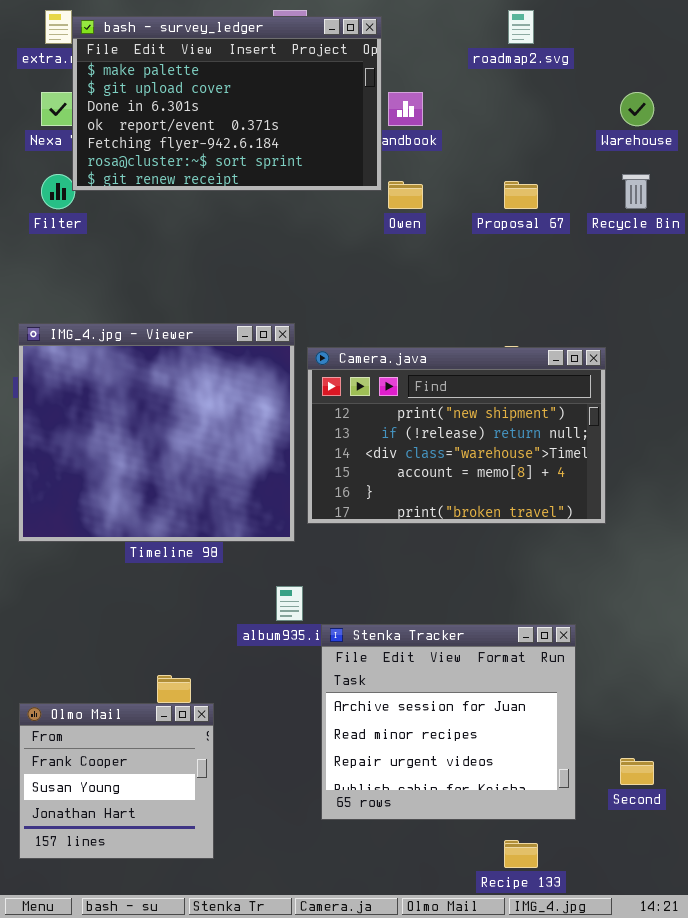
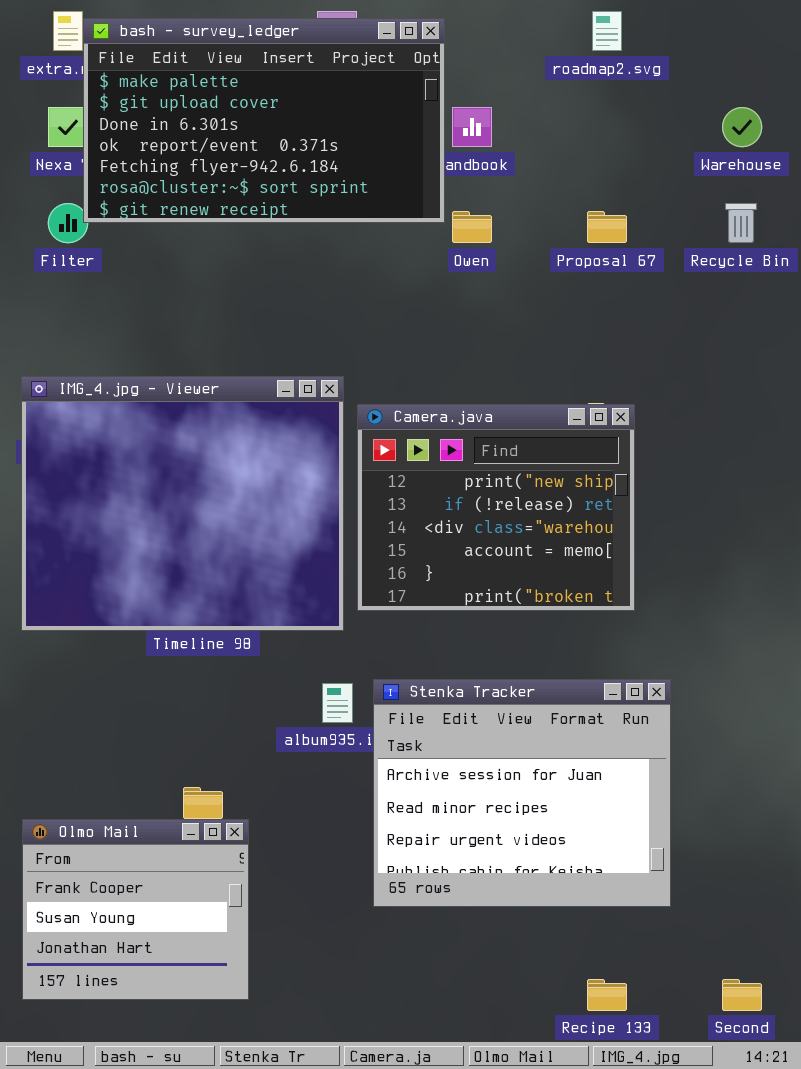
Camera.java: [307,347,606,524] -> [357,404,635,611], resized
Stenka Tracker: [321,624,576,820] -> [373,679,671,907], moved
Second: [620,758,654,785] -> [722,979,762,1011], moved

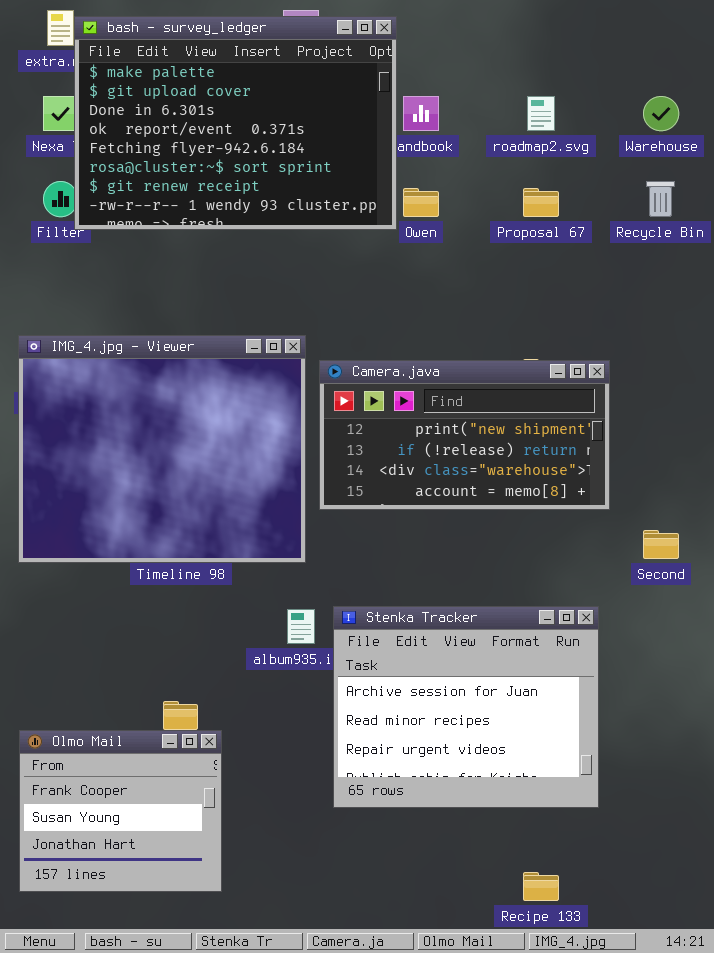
roadmap2.svg: [592,11,622,51] -> [527,96,555,131], moved
bash - survey_ledger: [83,18,445,223] -> [74,16,397,230], resized
Camera.java: [357,404,635,611] -> [319,360,610,510], resized
Second: [722,979,762,1011] -> [643,530,679,559], moved

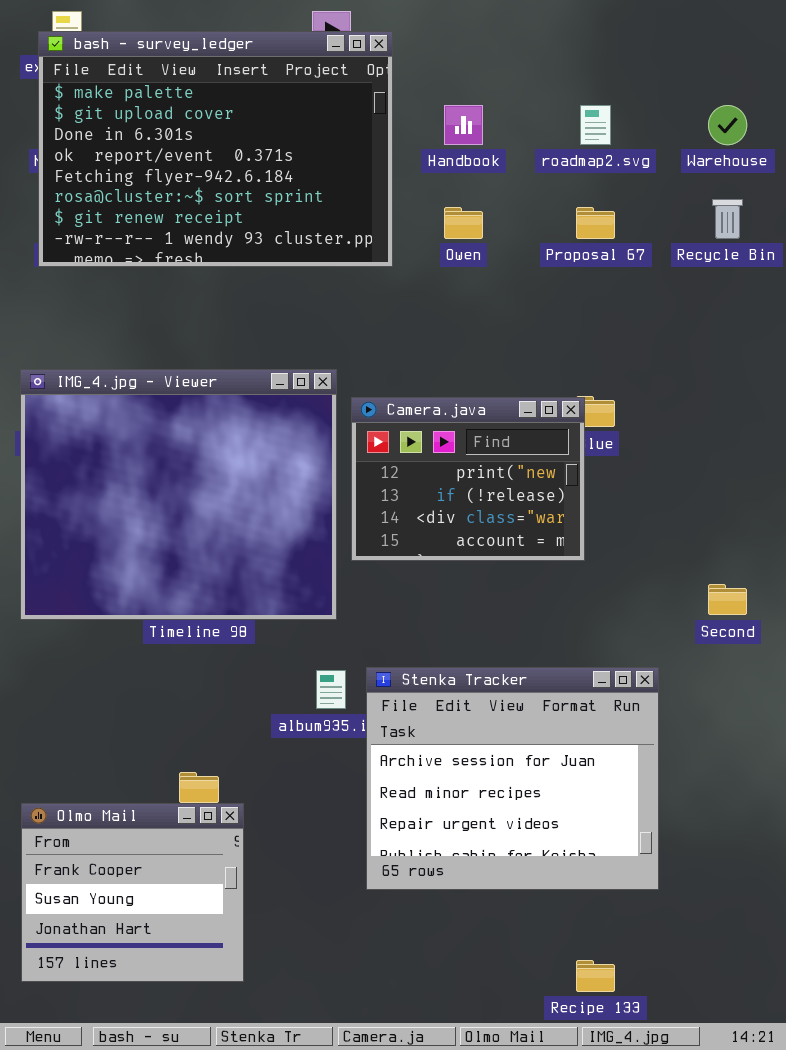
bash - survey_ledger: [74,16,397,230] -> [38,31,393,267], moved
Camera.java: [319,360,610,510] -> [351,397,585,561], resized

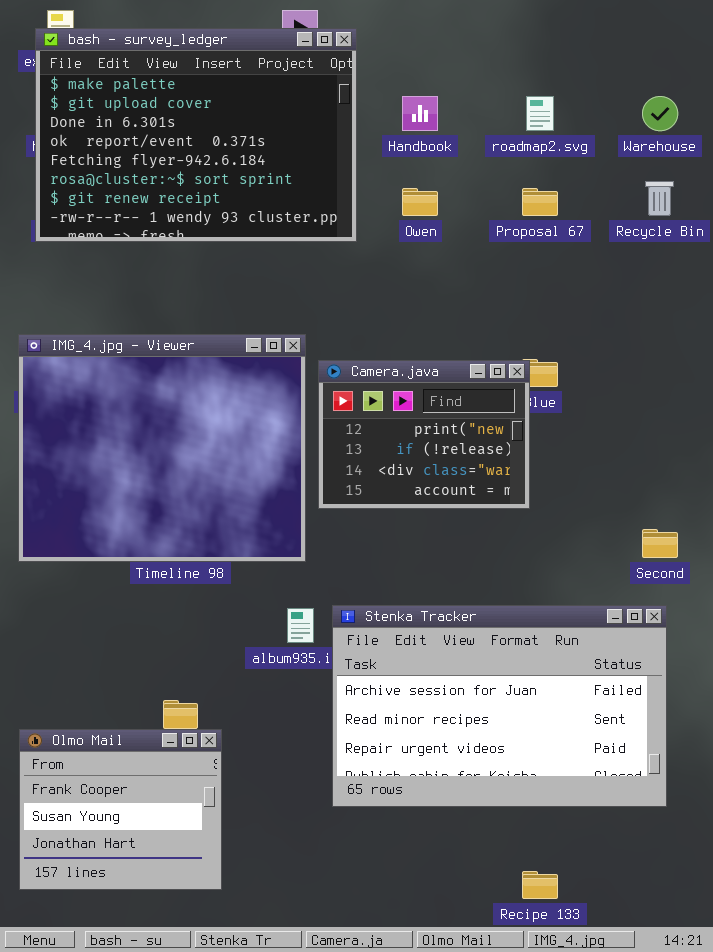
Stenka Tracker: [366,667,659,890] -> [332,605,667,807], resized

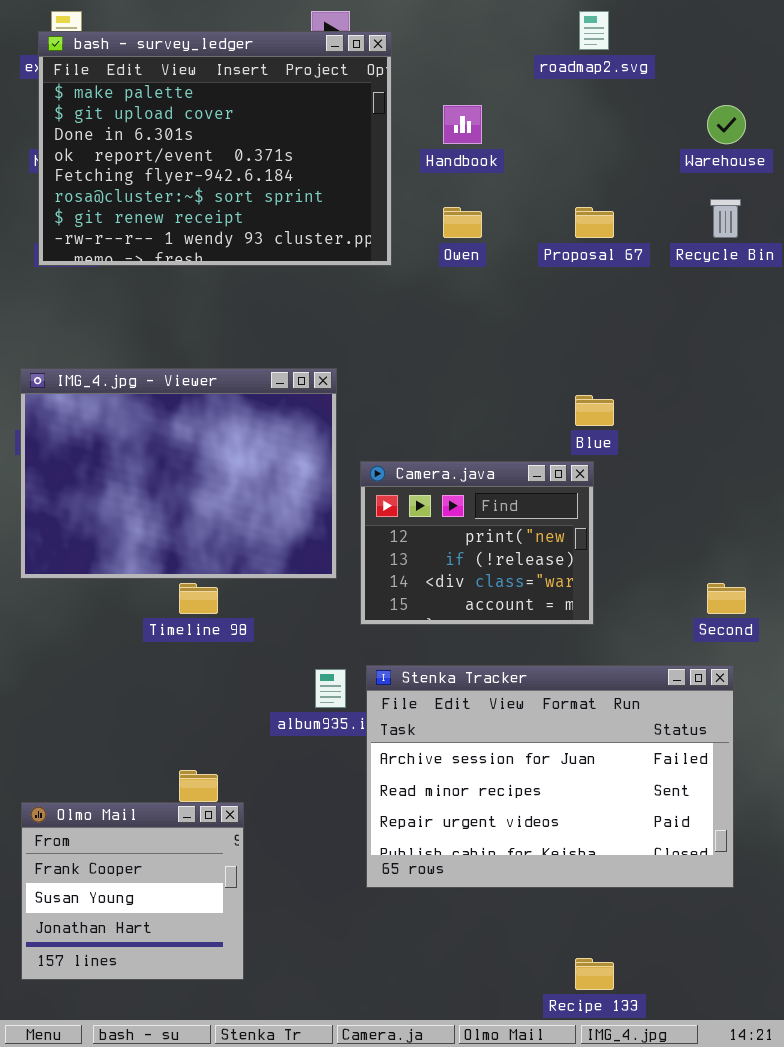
roadmap2.svg: [526,96,554,131] -> [579,11,609,50], moved
IMG_4.jpg - Viewer: [18,334,306,562] -> [20,368,337,579], resized
Camera.java: [318,360,530,509] -> [360,461,594,625], moved

